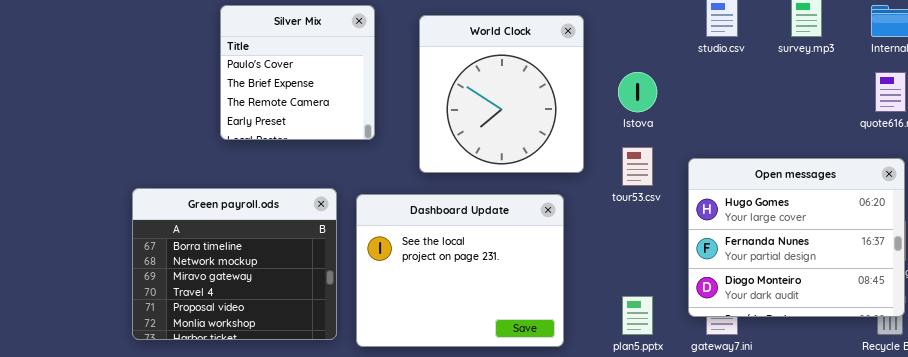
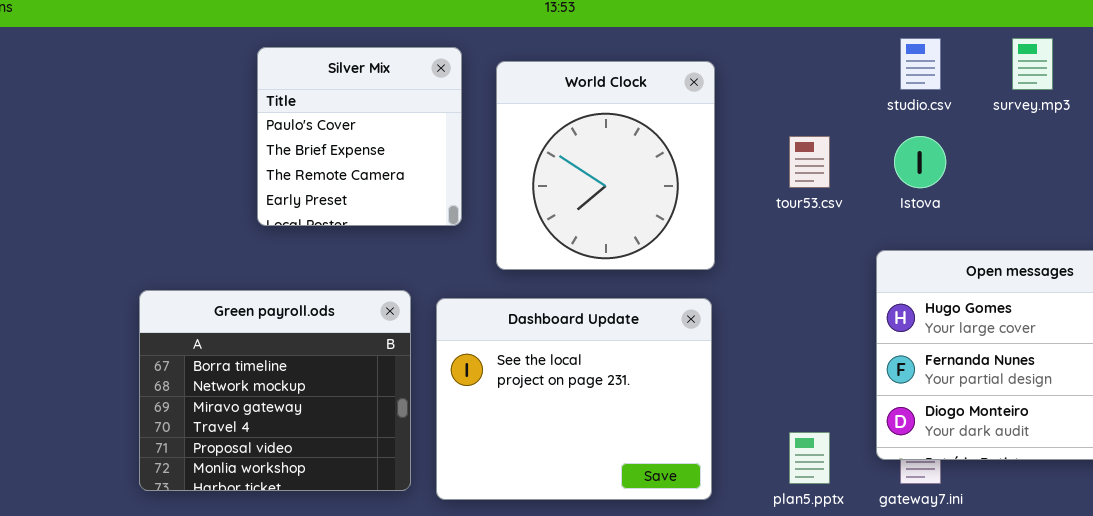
World Clock: [419,15,584,173] -> [496,61,715,270], moved
Istova: [618,72,657,112] -> [894,136,946,188], moved
tour53.csv: [622,147,653,186] -> [789,136,830,188], moved

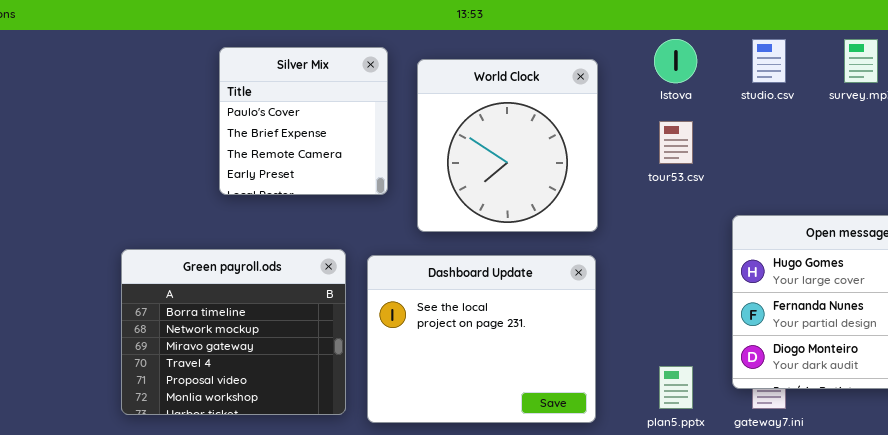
Istova: [894,136,946,188] -> [654,39,697,83], moved

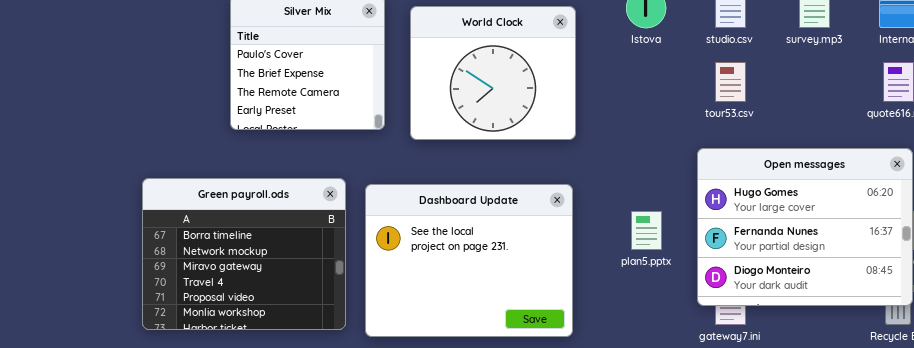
World Clock: [417,59,598,232] -> [410,6,576,140], resized
tour53.csv: [659,121,693,164] -> [715,62,746,102], moved
plan5.pptx: [659,366,693,409] -> [631,211,662,250], moved

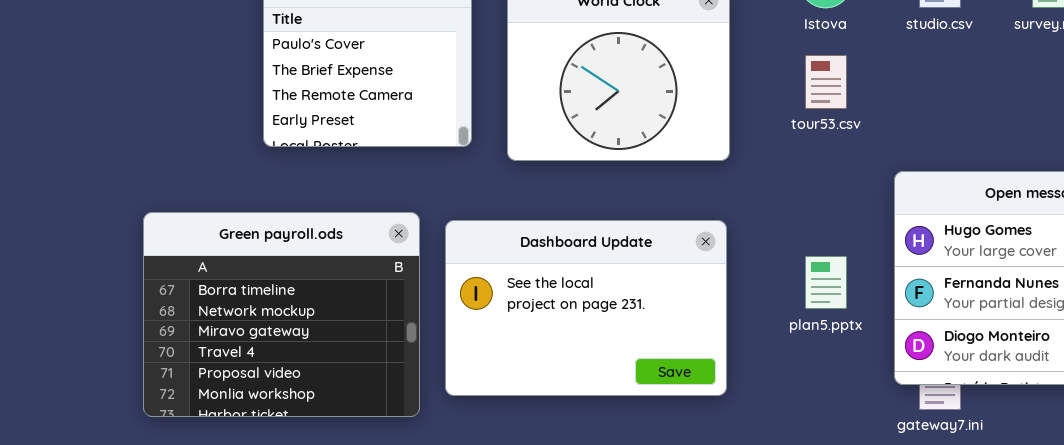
tour53.csv: [715,62,746,102] -> [805,55,847,109], moved
Dashboard Update: [365,184,573,337] -> [445,220,727,396], resized

